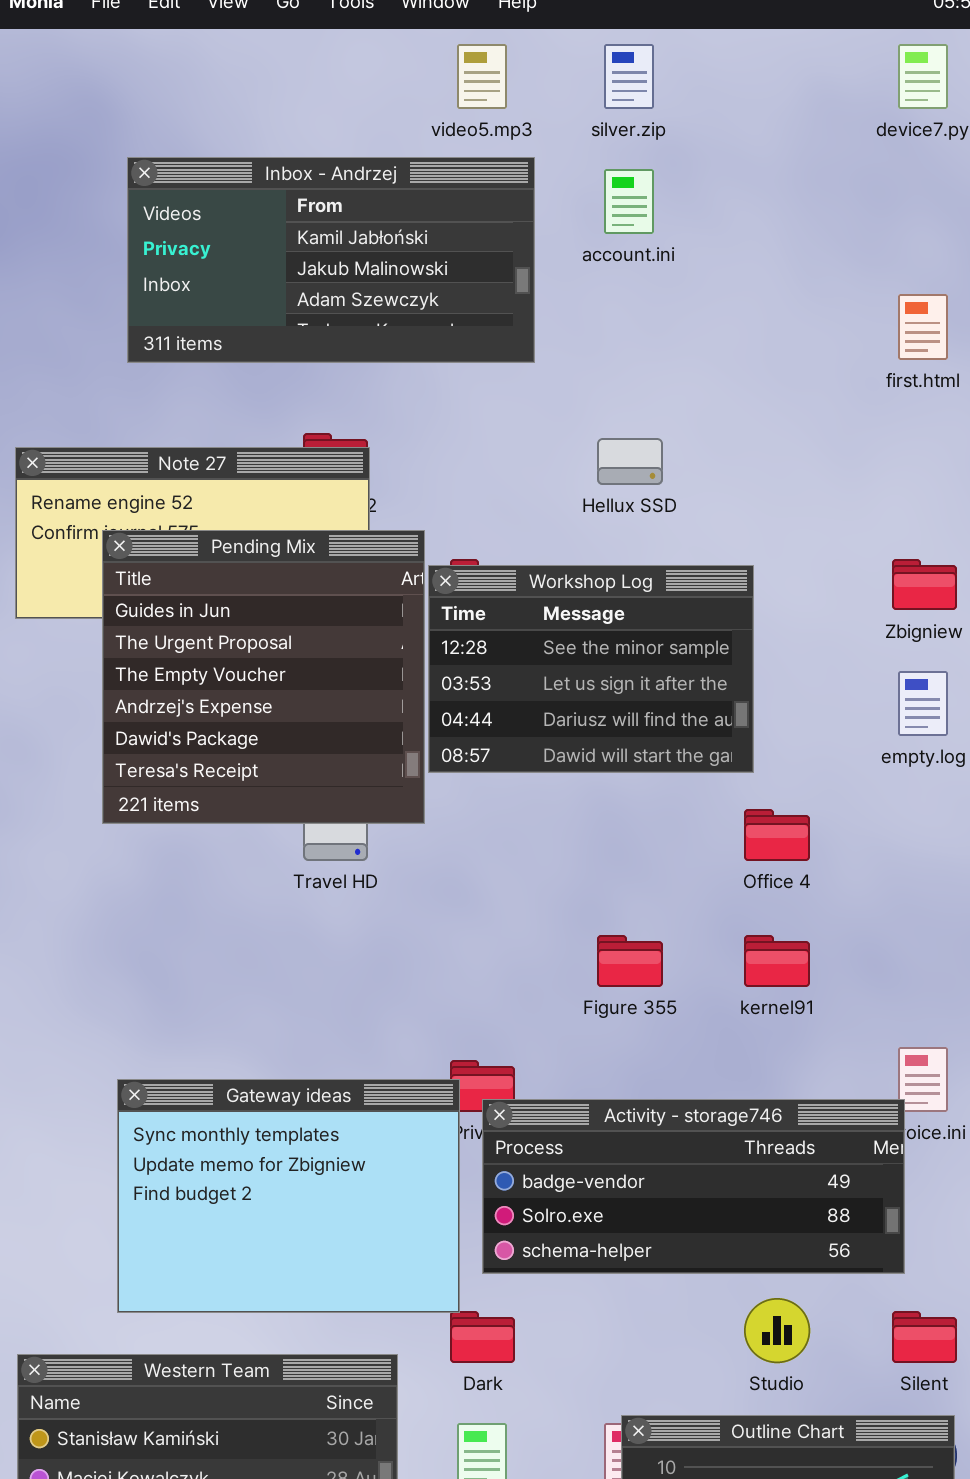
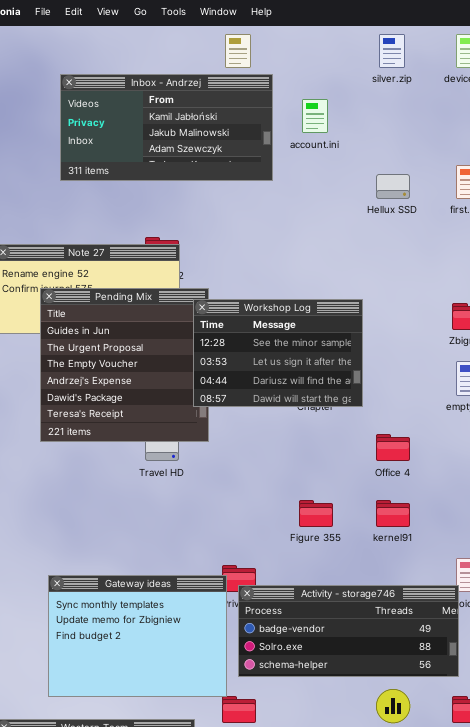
silver.zip: [604,44,654,109] -> [379,34,405,68], moved
Inbox - Andrzej: [127,157,535,363] -> [60,74,273,181], moved
Hellux SSD: [597,438,663,485] -> [376,174,410,199], moved
Workshop Log: [428,565,754,773] -> [193,299,363,407], moved

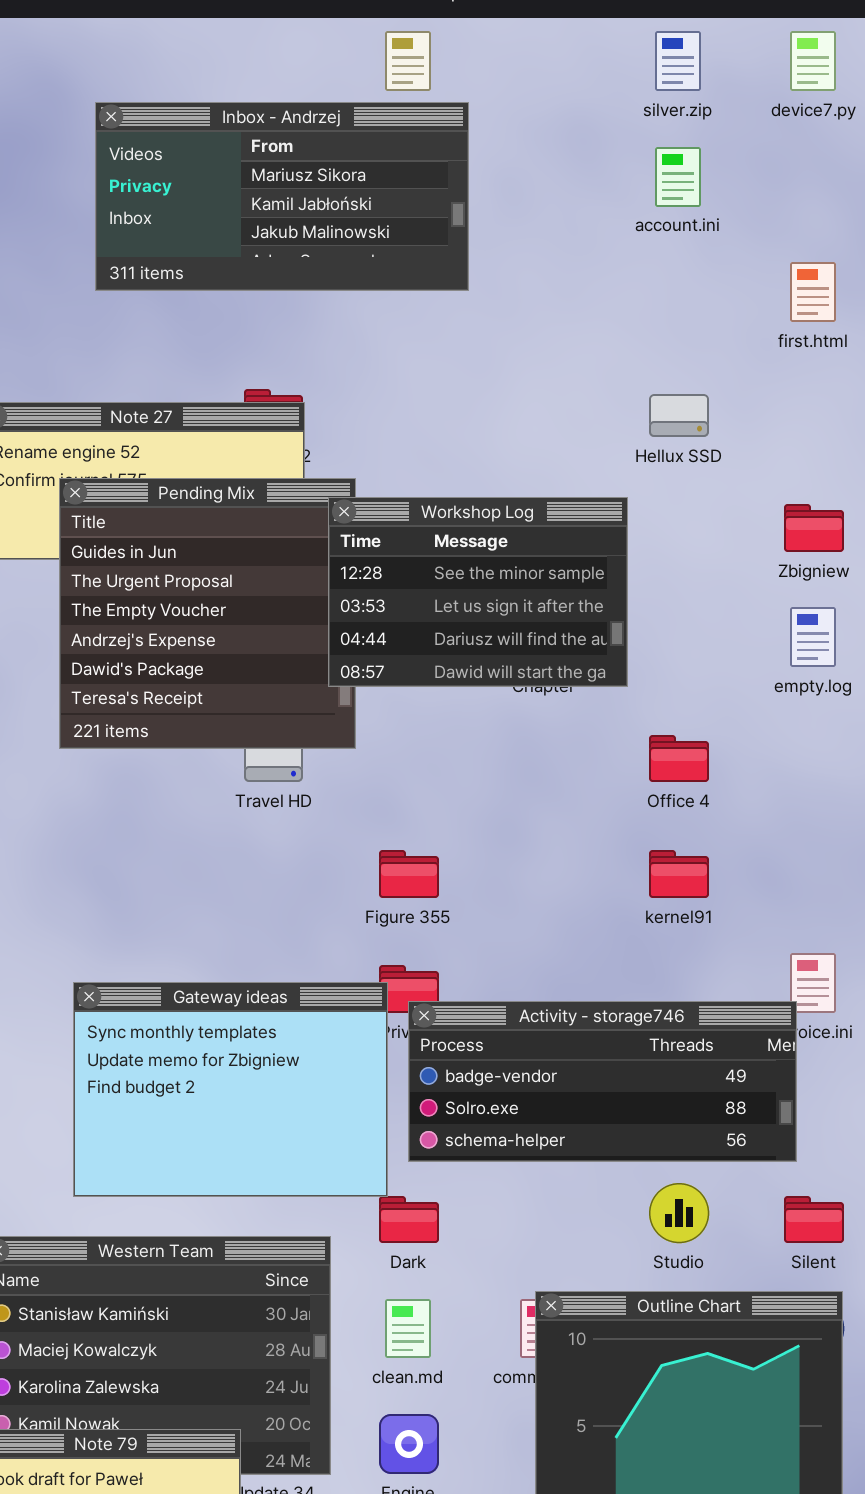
Inbox - Andrzej: [60,74,273,181] -> [95,102,469,291], scrolled up 1 row
account.ini: [302,99,328,133] -> [655,147,701,207], moved
Hellux SSD: [376,174,410,199] -> [649,394,709,437], moved
Figure 355: [299,500,333,527] -> [379,850,439,898], moved

